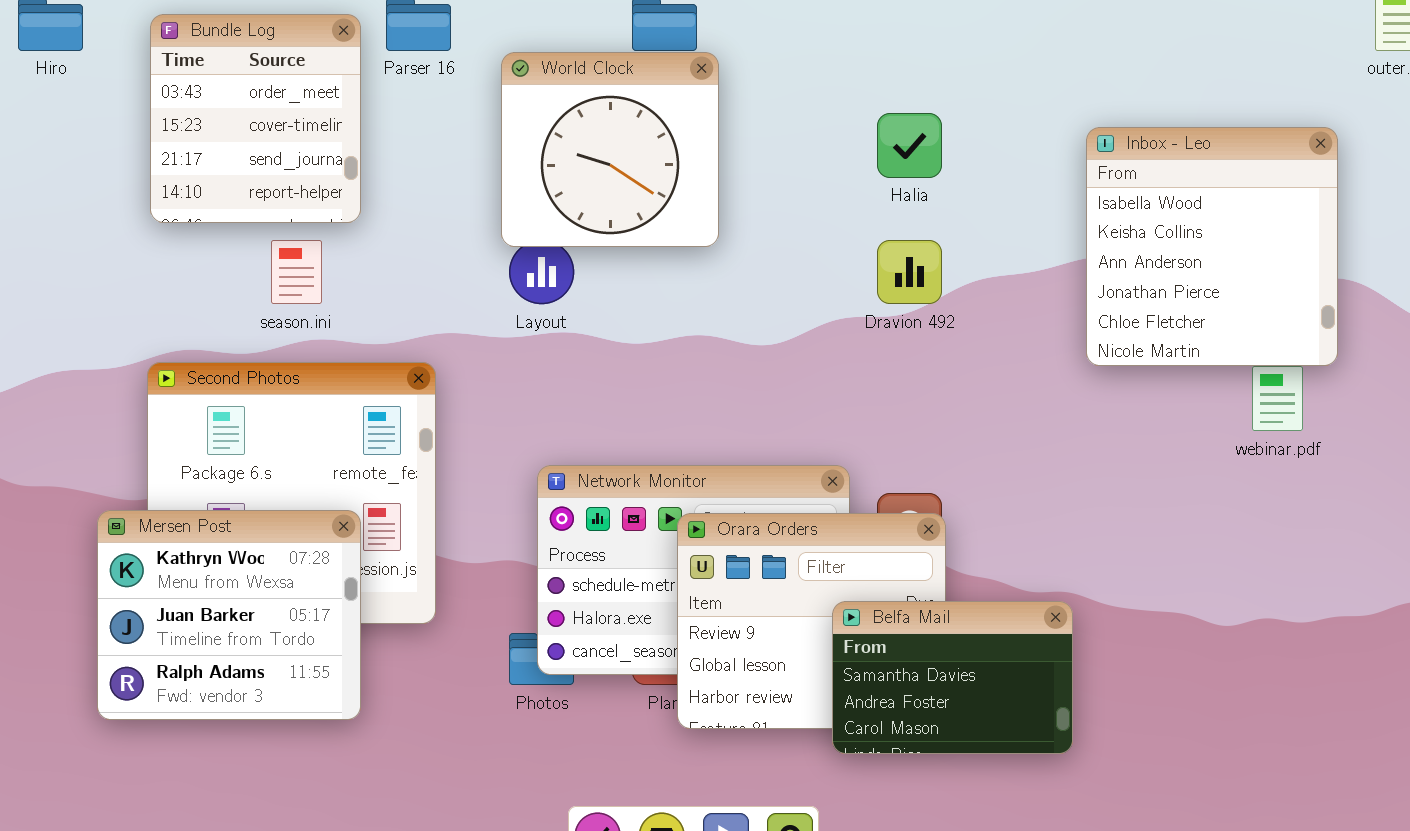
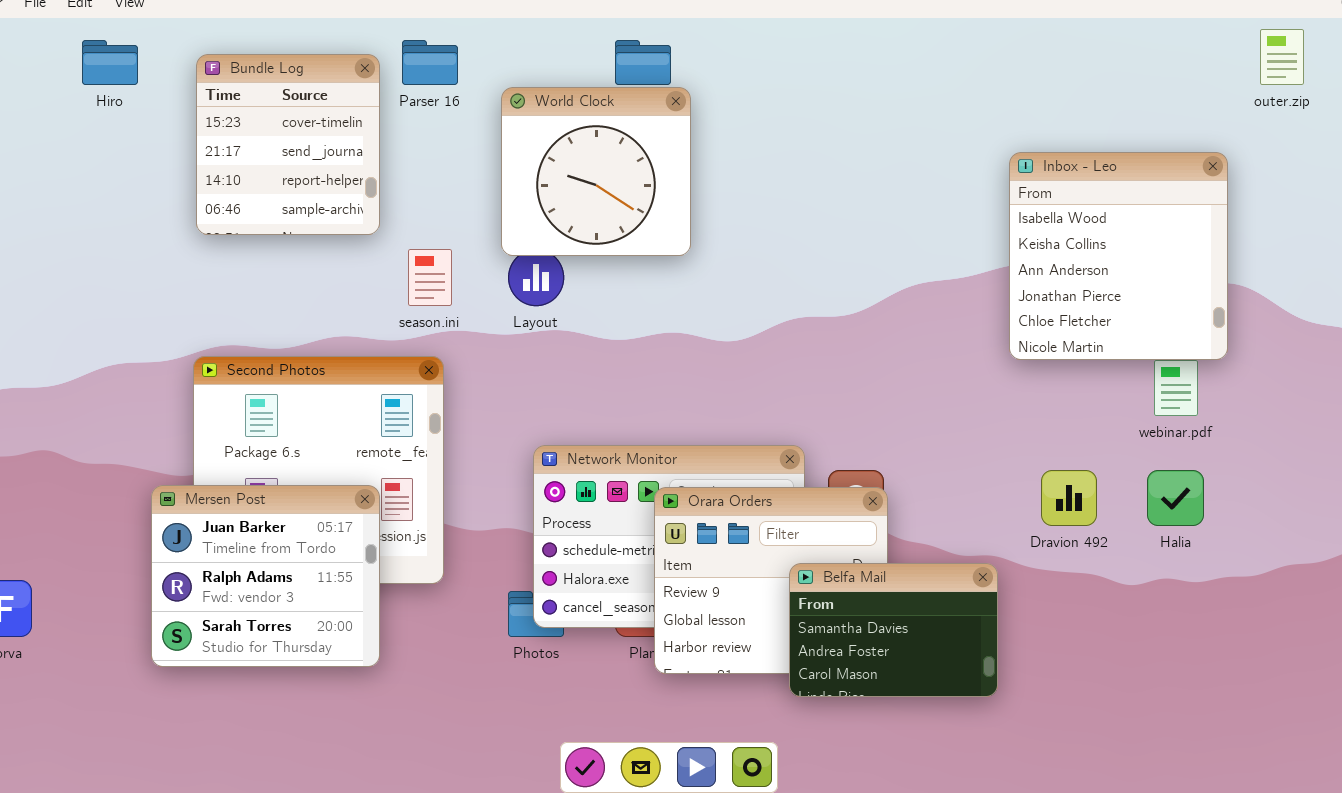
Bundle Log: [150,14,361,223] -> [196,54,380,235], scrolled down 1 row
Halia: [877,113,942,178] -> [1147,470,1204,526], moved
season.ini: [271,240,322,304] -> [408,249,452,306], moved
Dravion 492: [877,240,942,304] -> [1041,470,1097,526], moved
Mersen Post: [97,510,361,720] -> [151,485,380,667], scrolled down 1 row

